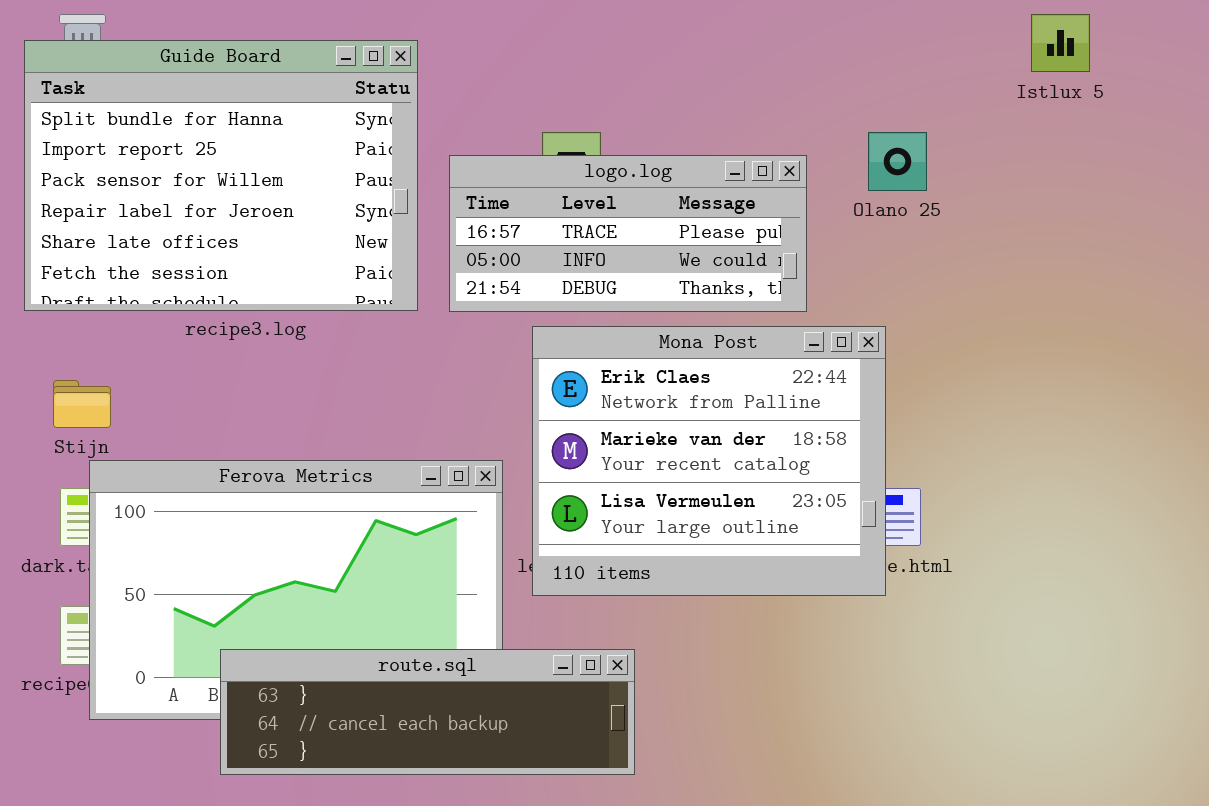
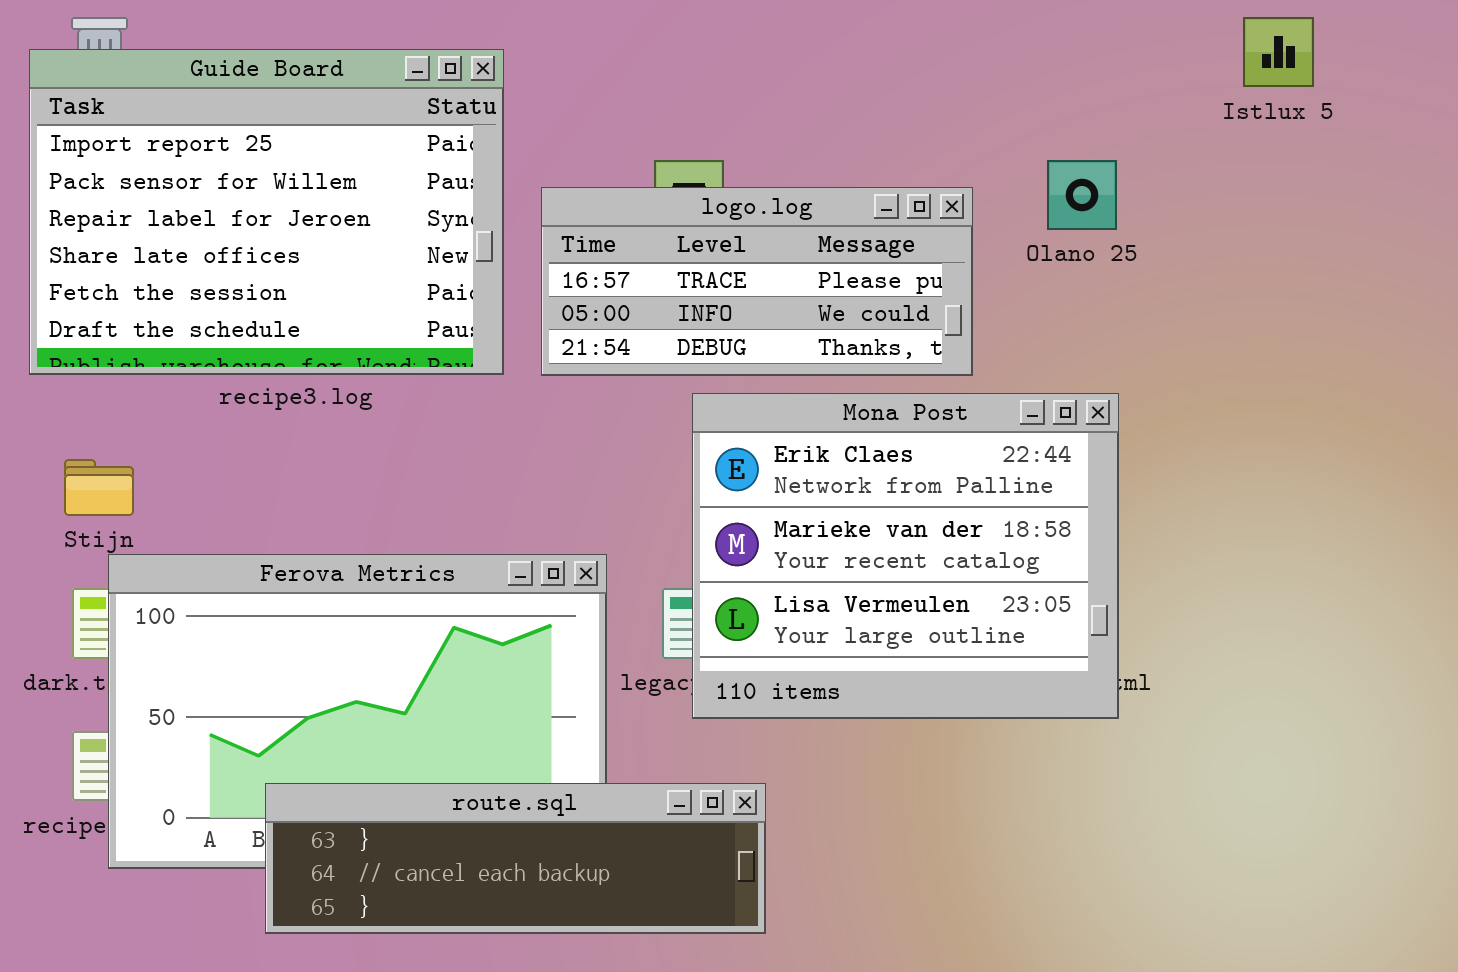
Guide Board: [24,40,418,311] -> [29,49,504,375], scrolled down 1 row
Mona Post: [532,326,886,596] -> [692,393,1119,719], moved

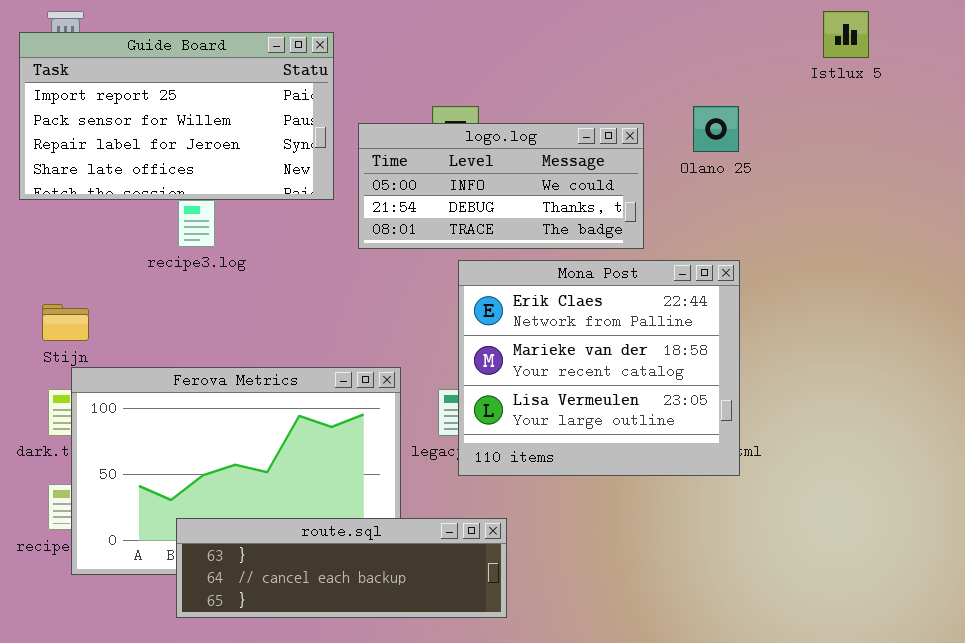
Guide Board: [29,49,504,375] -> [19,32,334,200], resized
logo.log: [541,187,973,376] -> [358,123,644,249], scrolled down 1 row

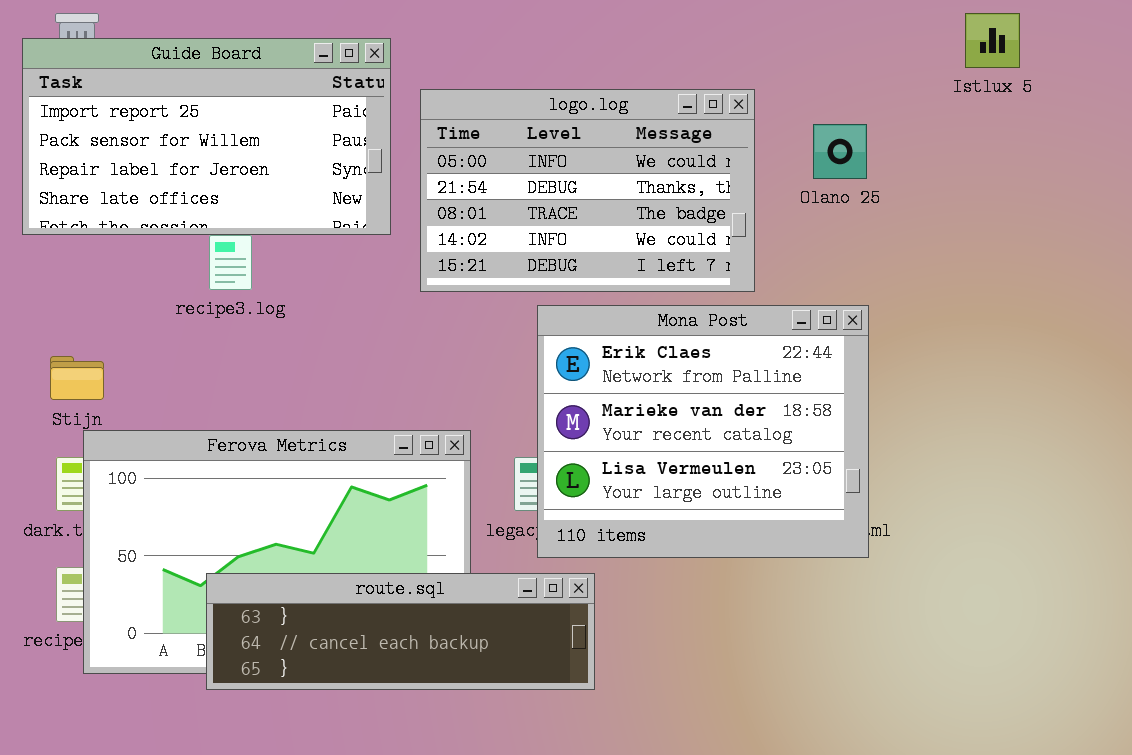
logo.log: [358,123,644,249] -> [420,89,755,292], resized
route.sql: [176,518,507,618] -> [206,573,595,690], moved

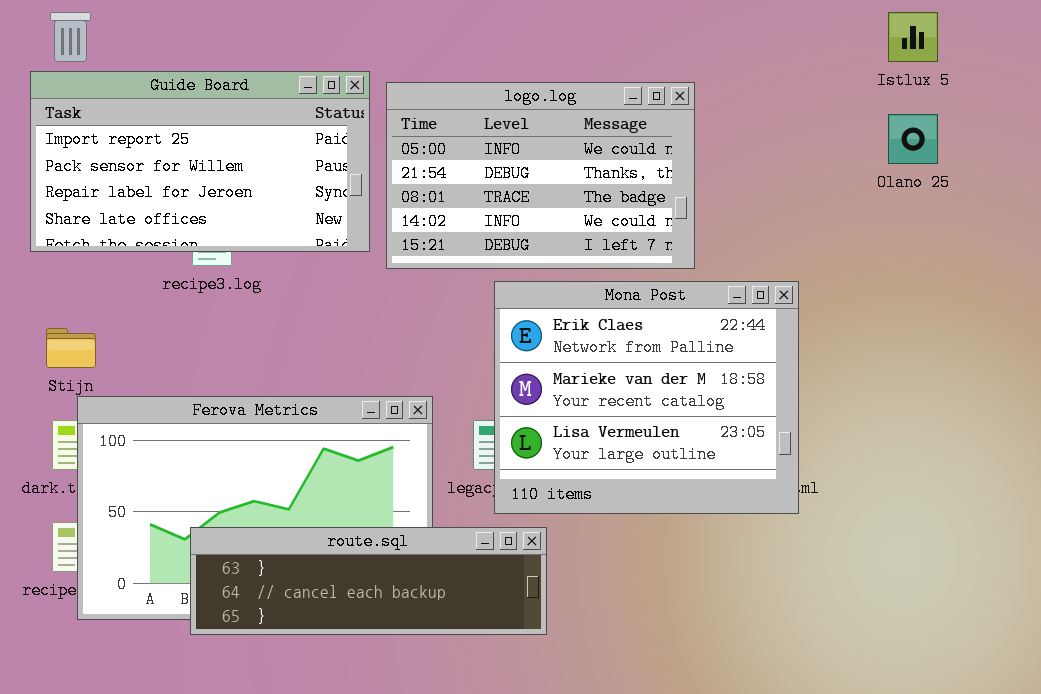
Guide Board: [22,38,391,235] -> [30,71,370,252], moved
Olano 25: [813,124,867,179] -> [888,114,938,164], moved

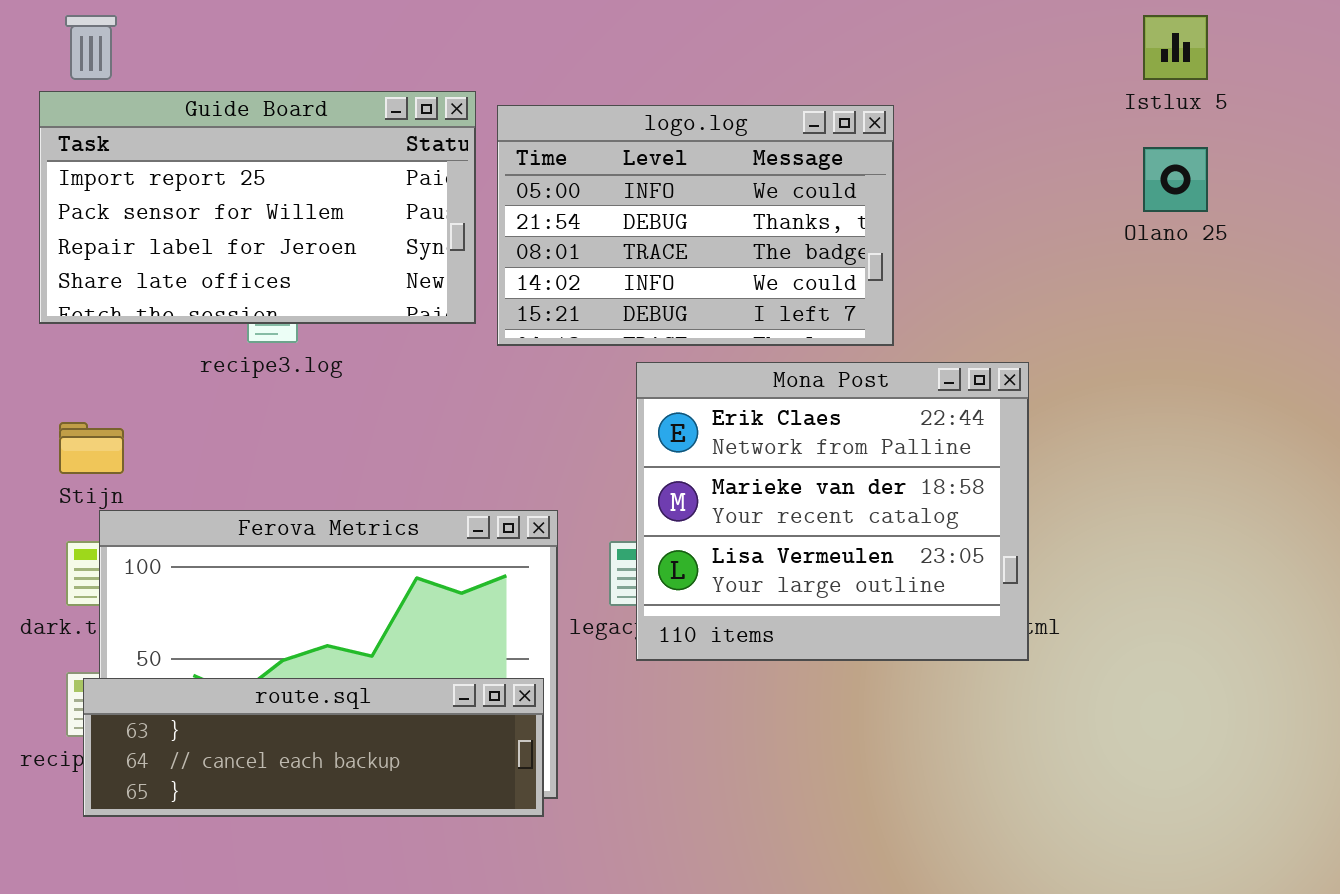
route.sql: [190,527,547,635] -> [83,678,544,817], moved

